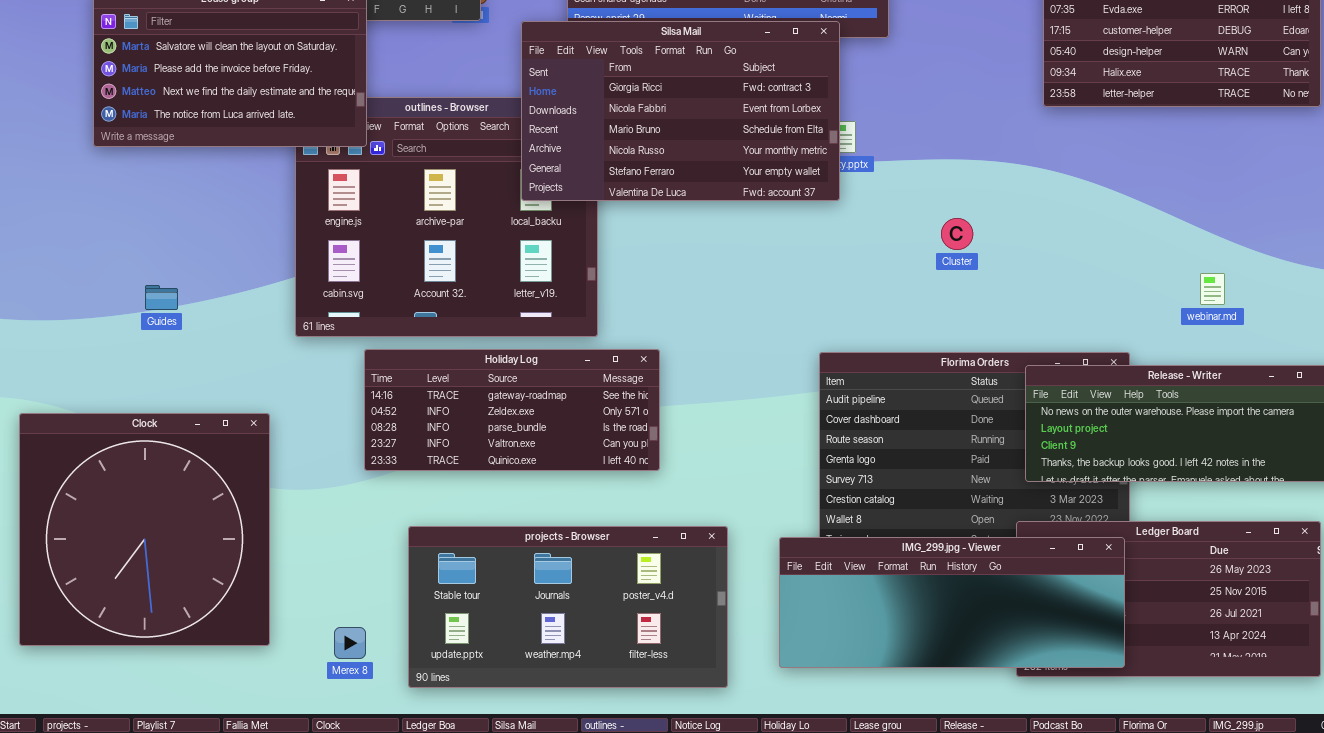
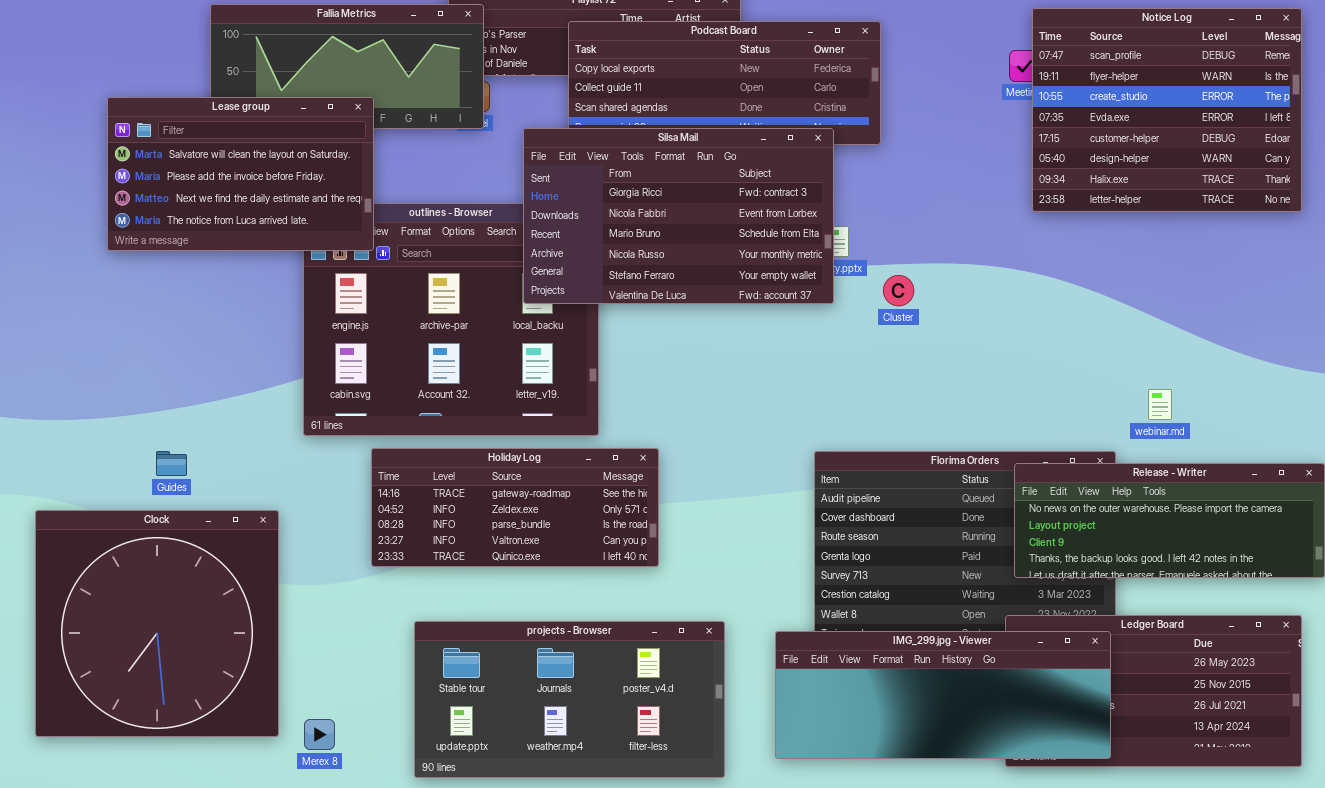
Cluster: [941,218,973,250] -> [883,275,914,306], moved
webinar.md: [1200,273,1225,305] -> [1148,389,1172,420], moved
Guides: [145,285,178,310] -> [156,451,187,476], moved
Merex 8: [334,627,366,659] -> [304,719,335,750], moved

